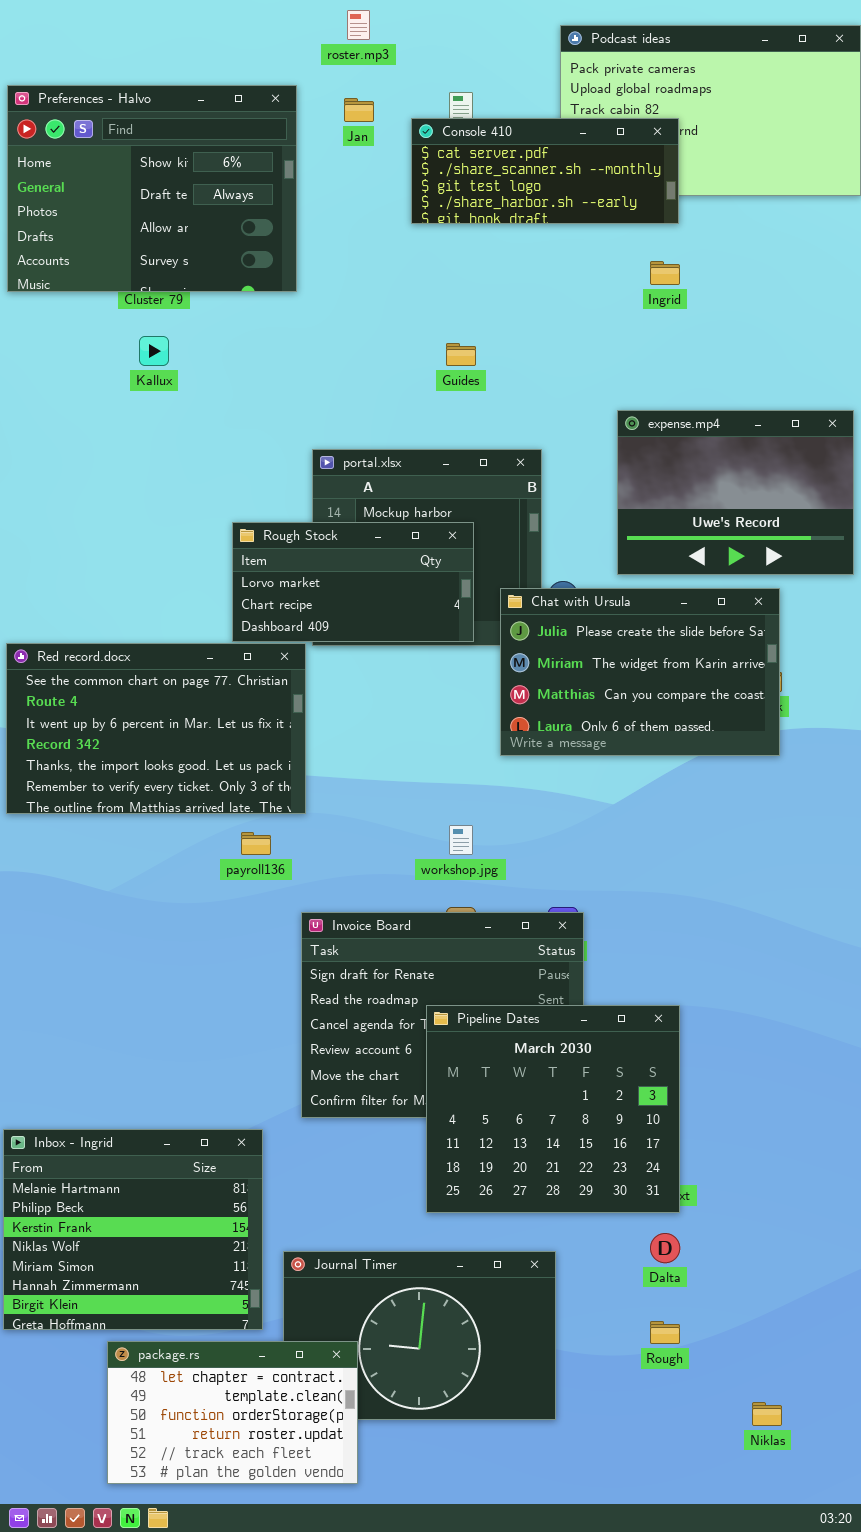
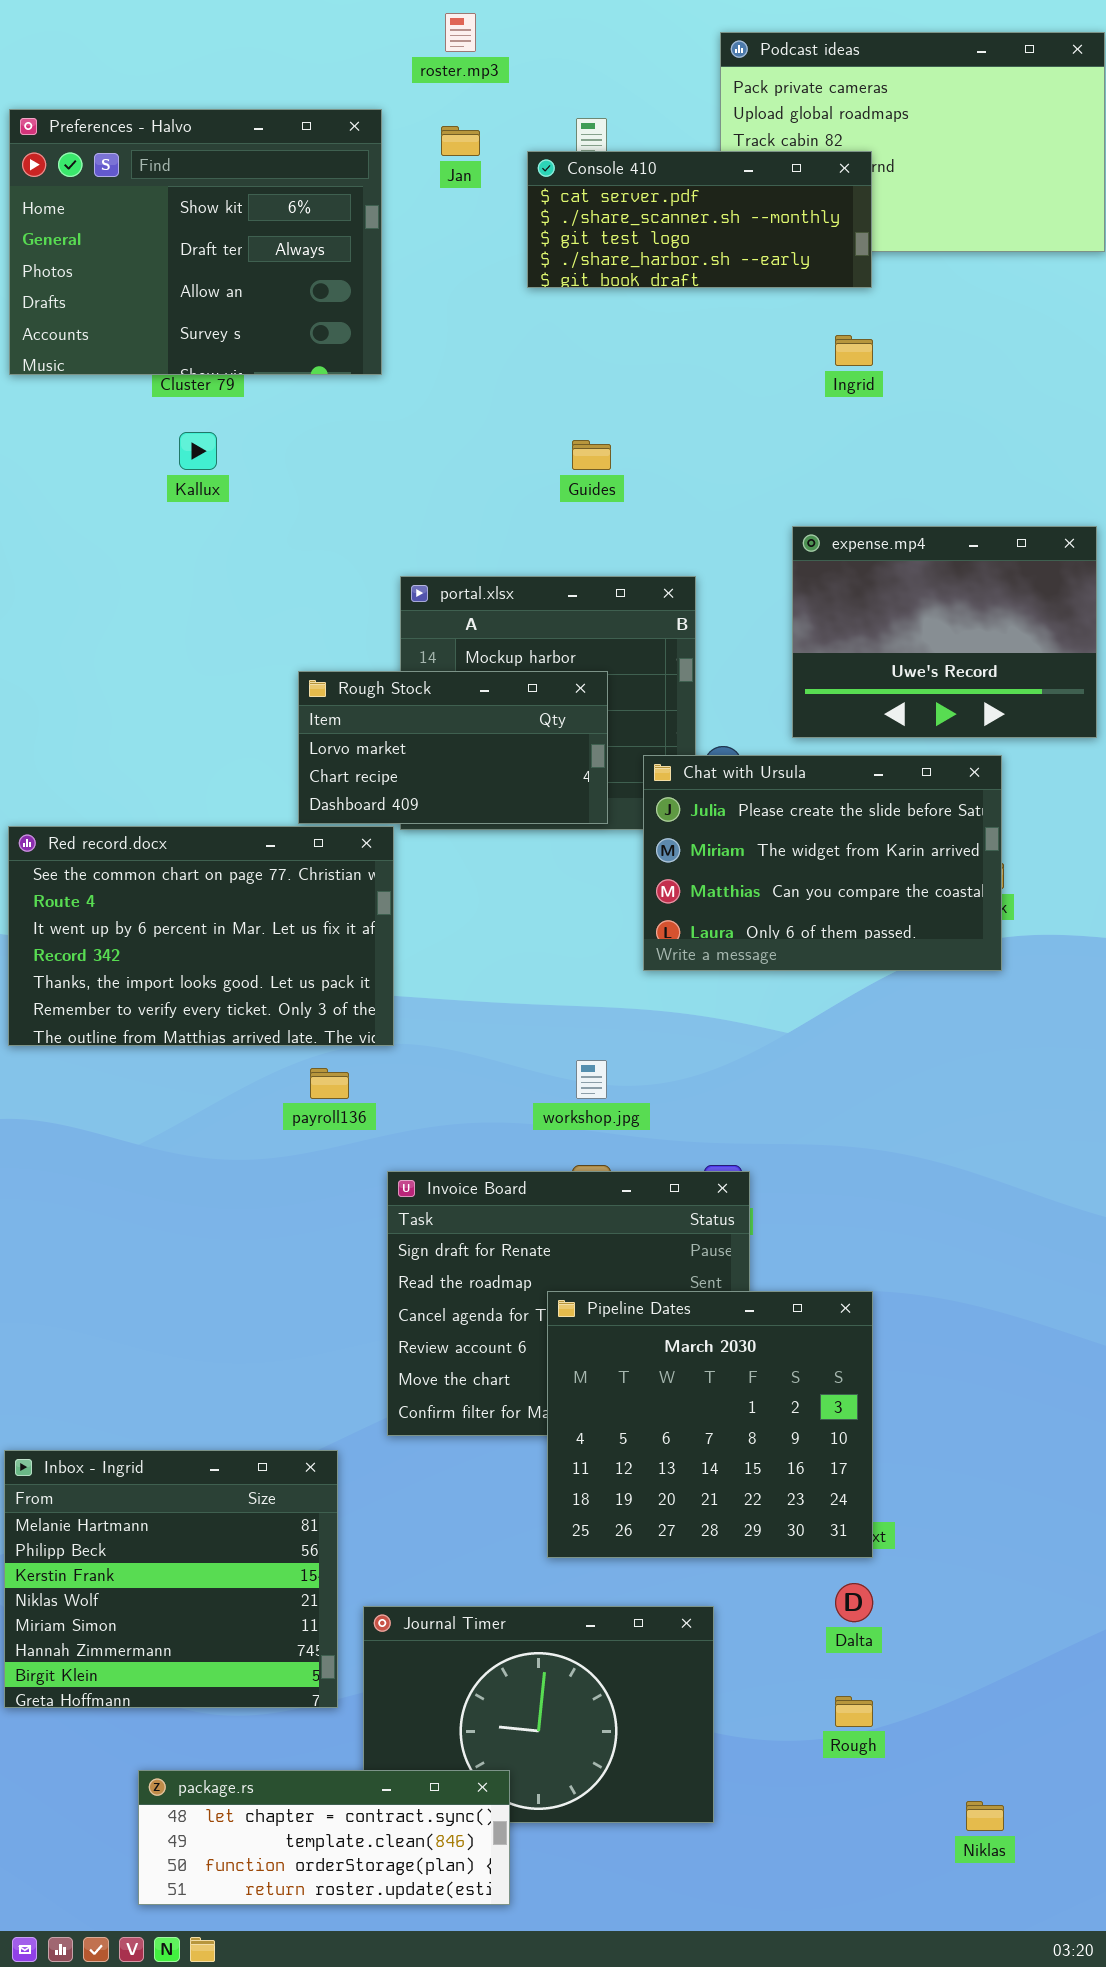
package.rs: [107,1341,358,1484] -> [138,1770,510,1905], resized

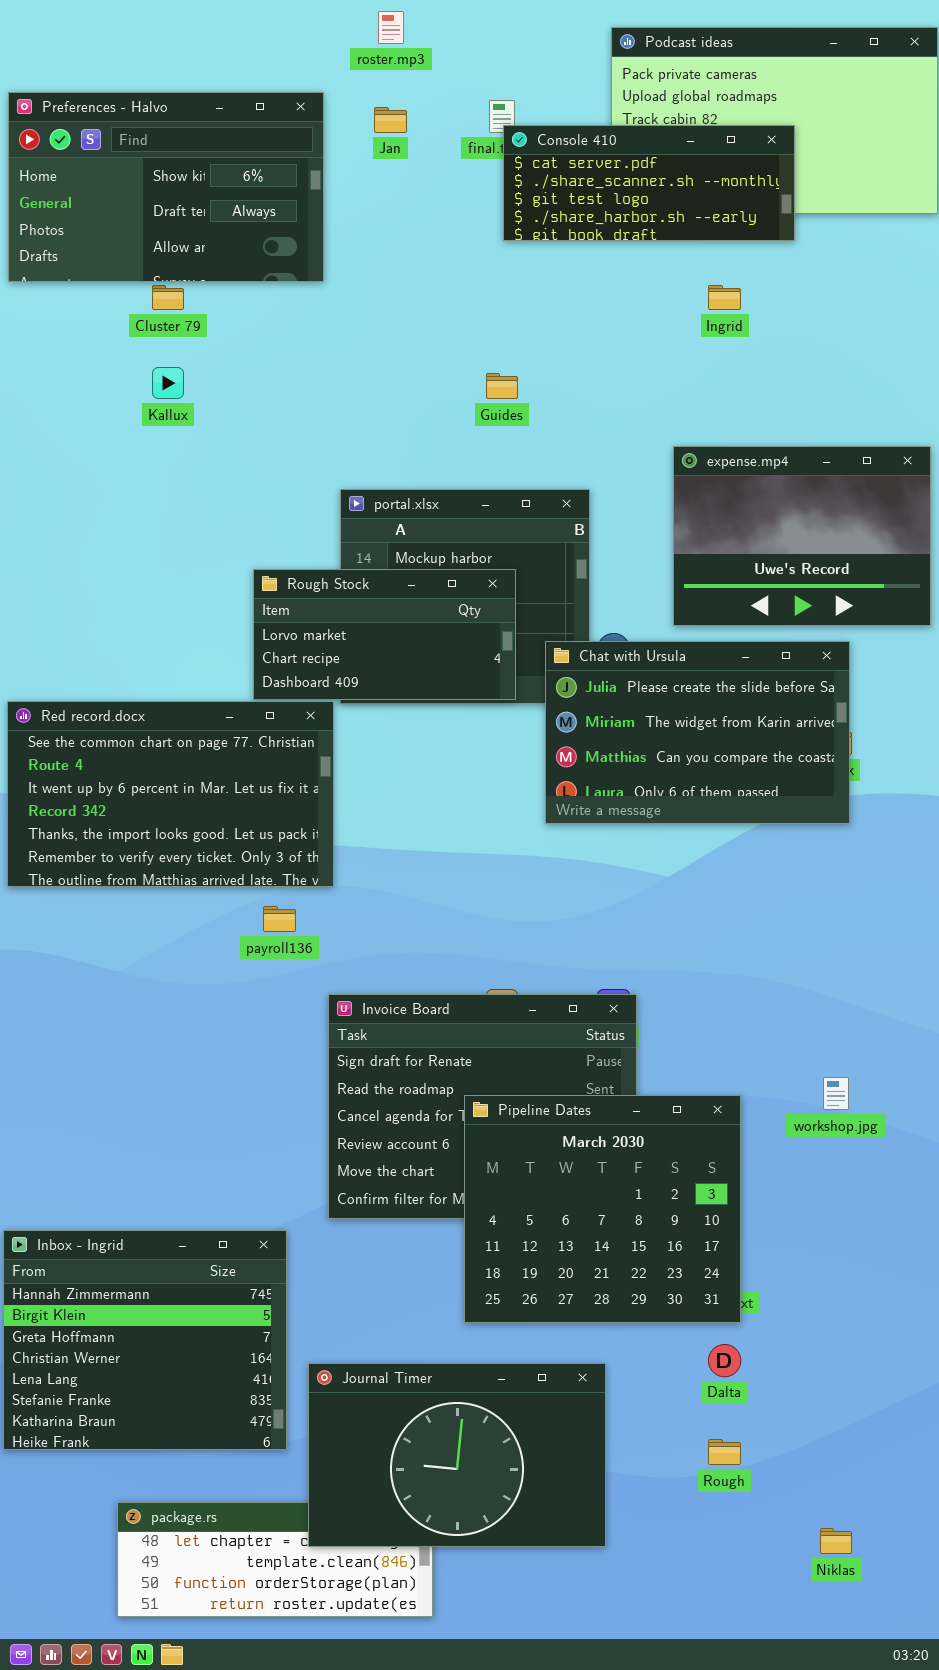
Preferences - Halvo: [9,109,382,375] -> [8,92,324,282], resized
Console 410: [527,151,872,288] -> [503,125,795,241], moved
workshop.jpg: [576,1060,607,1099] -> [823,1077,849,1110], moved
Inbox - Ingrid: [4,1450,338,1708] -> [3,1230,287,1450], scrolled down 5 rows
Journal Timer: [363,1606,714,1823] -> [308,1363,606,1547], raised

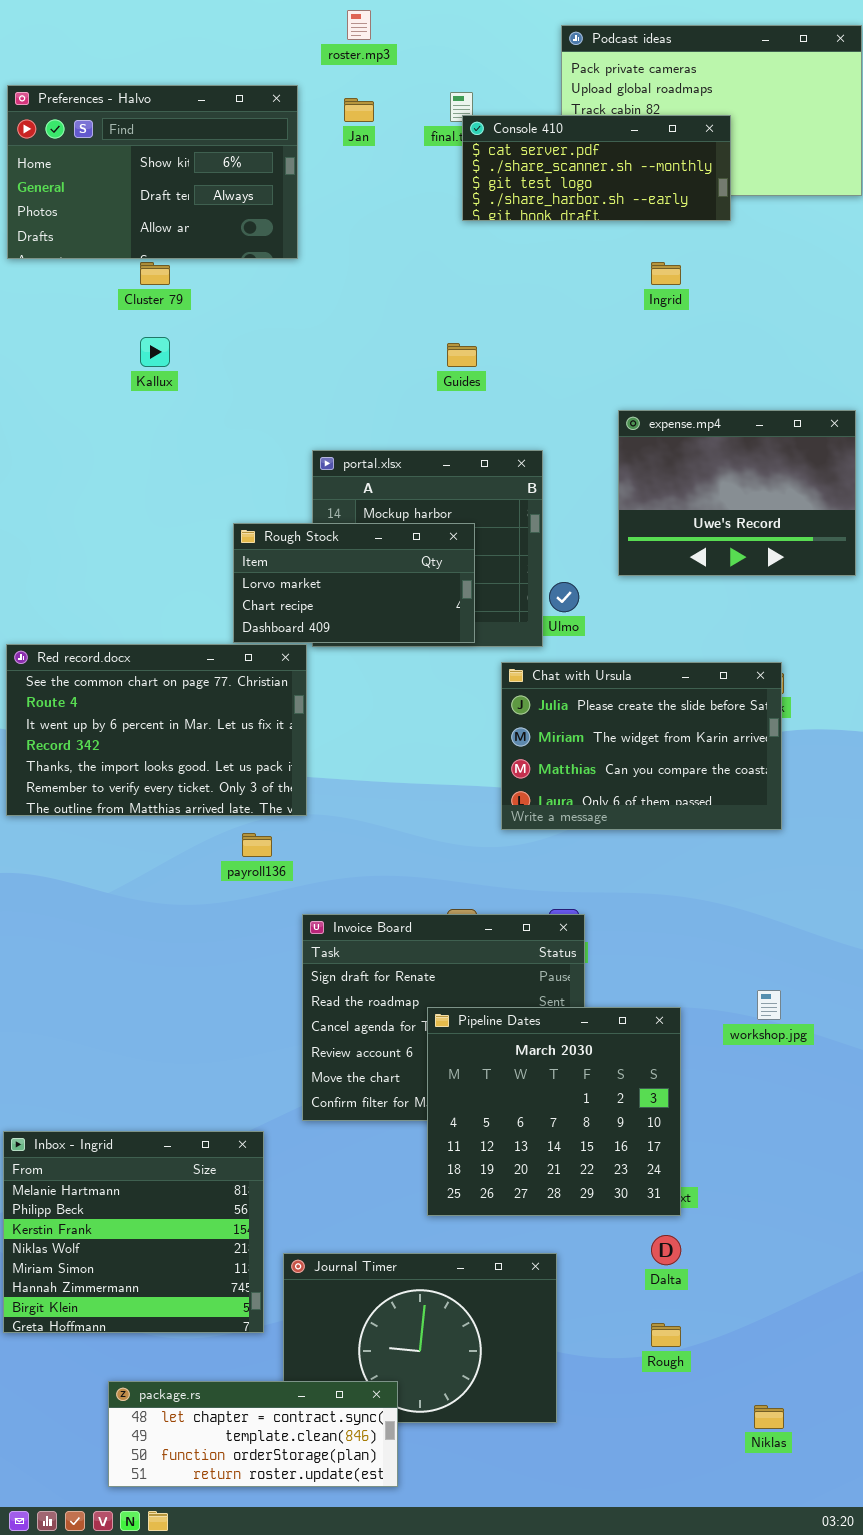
Chat with Ursula: [545,641,850,824] -> [501,662,782,830], moved
Inbox - Ingrid: [3,1230,287,1450] -> [3,1131,264,1333], scrolled up 5 rows
package.rs: [117,1502,433,1617] -> [108,1381,398,1487], raised

